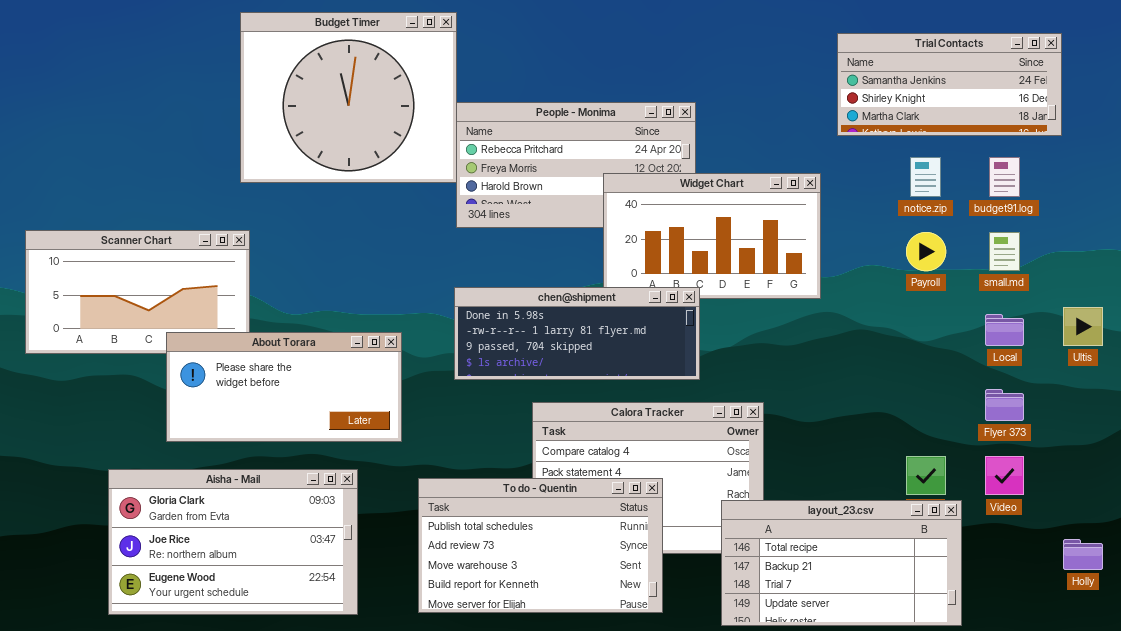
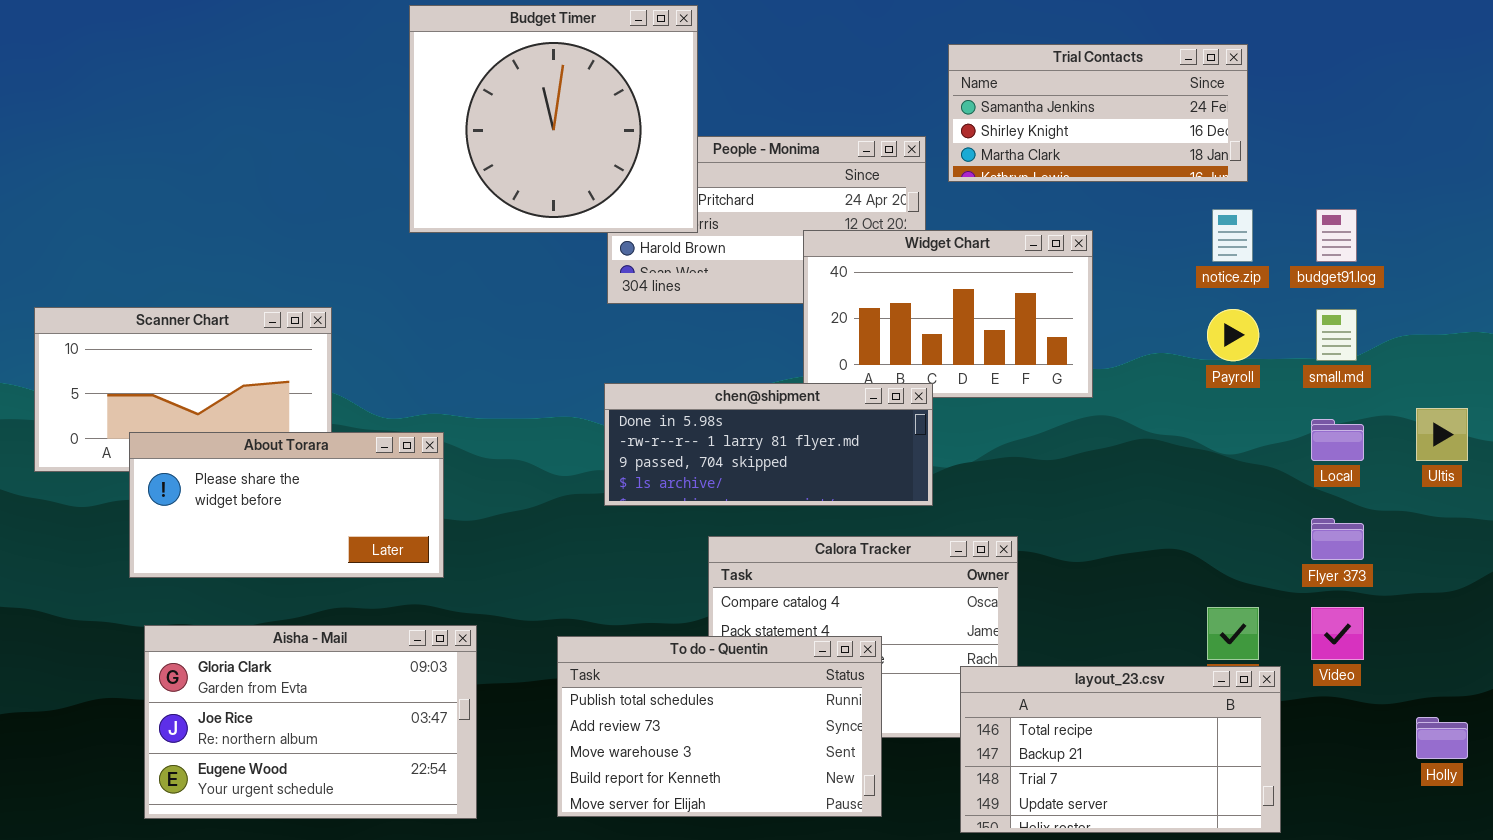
Budget Timer: [240,12,457,183] -> [409,5,698,233], moved
Trial Contacts: [837,33,1062,136] -> [948,44,1248,182], moved
About Torara: [166,332,402,442] -> [129,432,444,578], moved

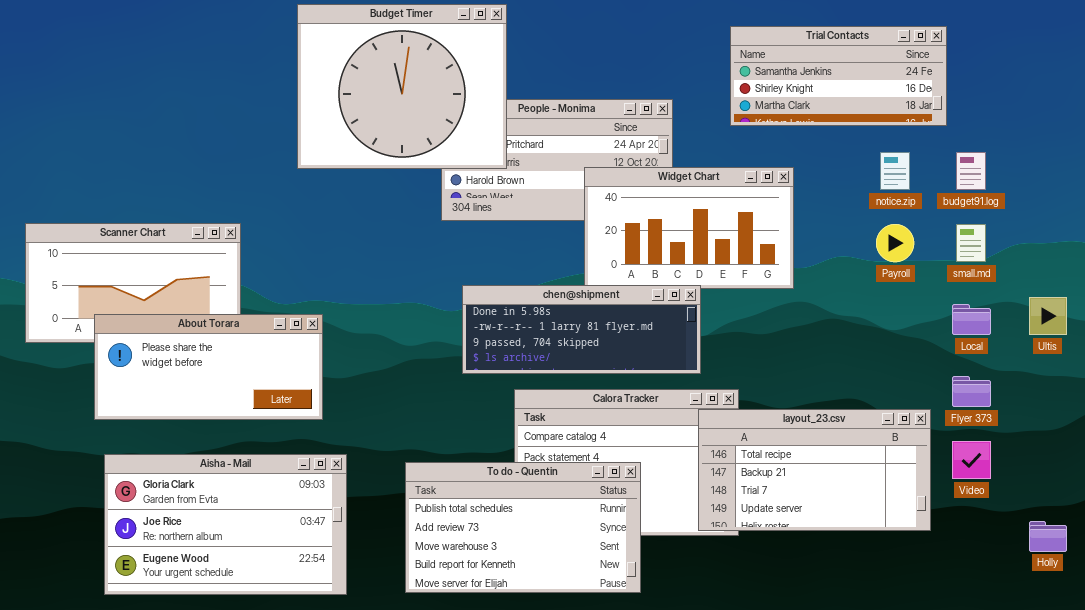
Trial Contacts: [948,44,1248,182] -> [730,26,947,126], moved
chen@shipment: [604,383,933,506] -> [462,285,701,374], moved
layout_23.csv: [960,666,1281,833] -> [698,409,931,531], moved

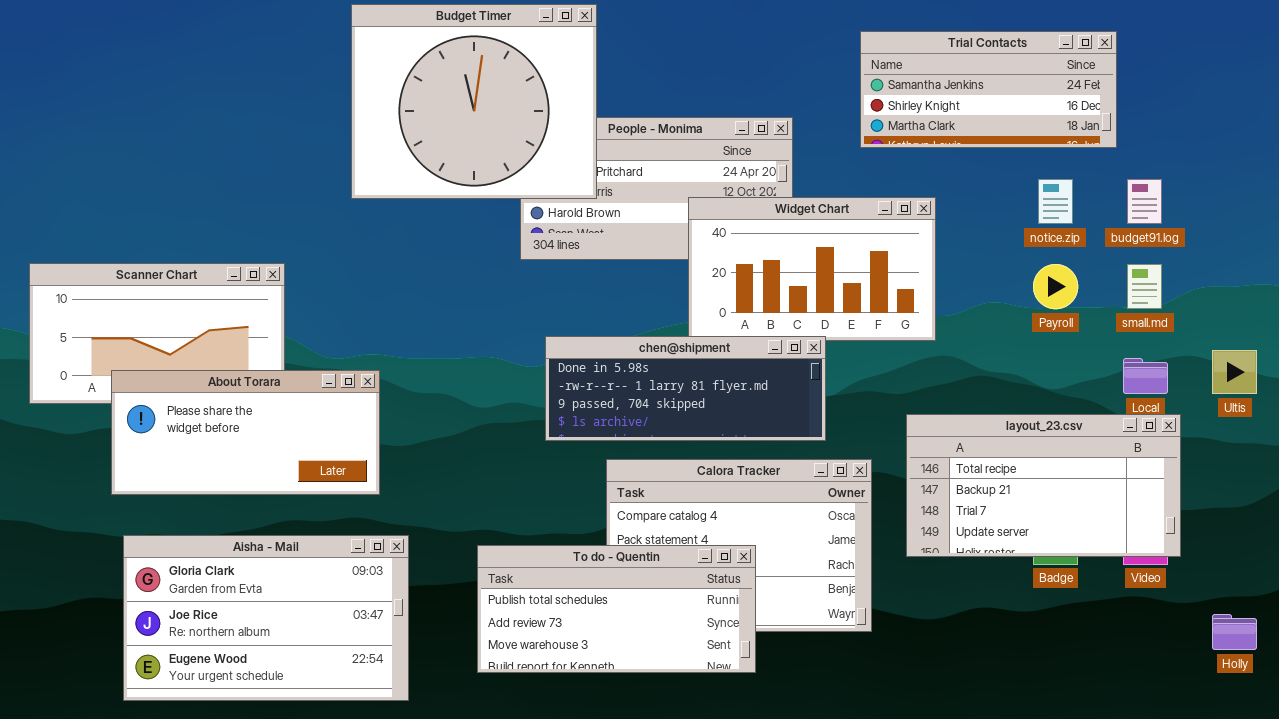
layout_23.csv: [698,409,931,531] -> [906,414,1181,557], moved
To do - Quentin: [405,462,641,593] -> [477,545,756,673], resized

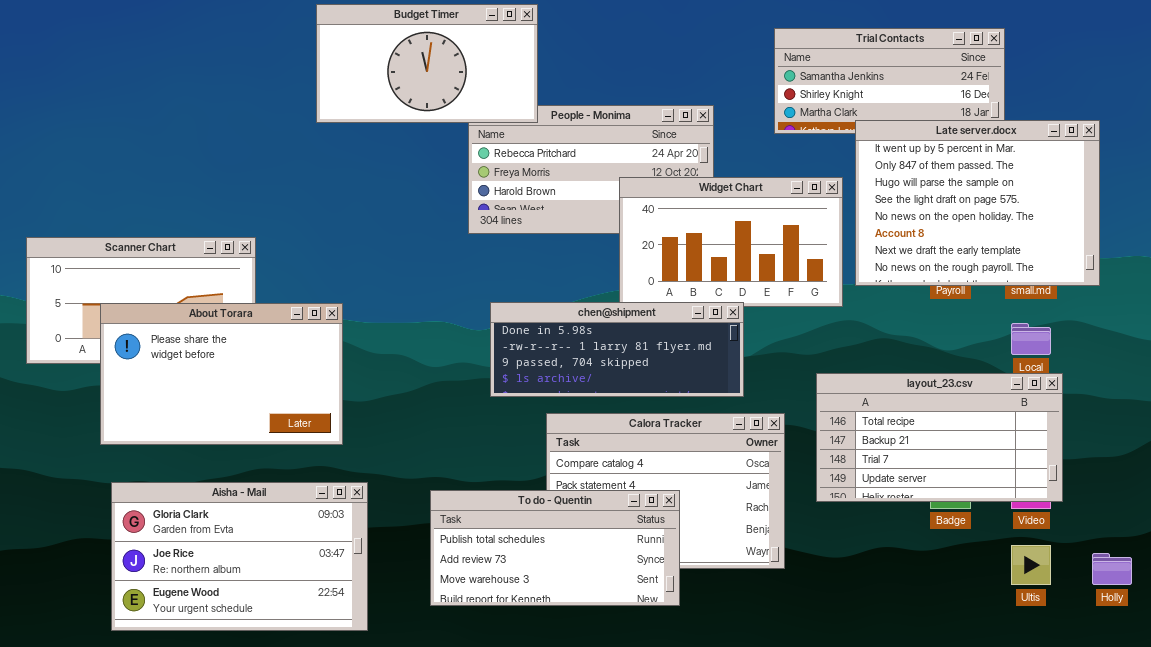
Budget Timer: [351,4,597,199] -> [316,4,538,123], resized
Late server.docx: none -> [855,120,1100,286], opened
Ultis: [1212,350,1257,394] -> [1011,545,1051,585], moved
About Torara: [111,370,380,495] -> [100,303,343,445], resized

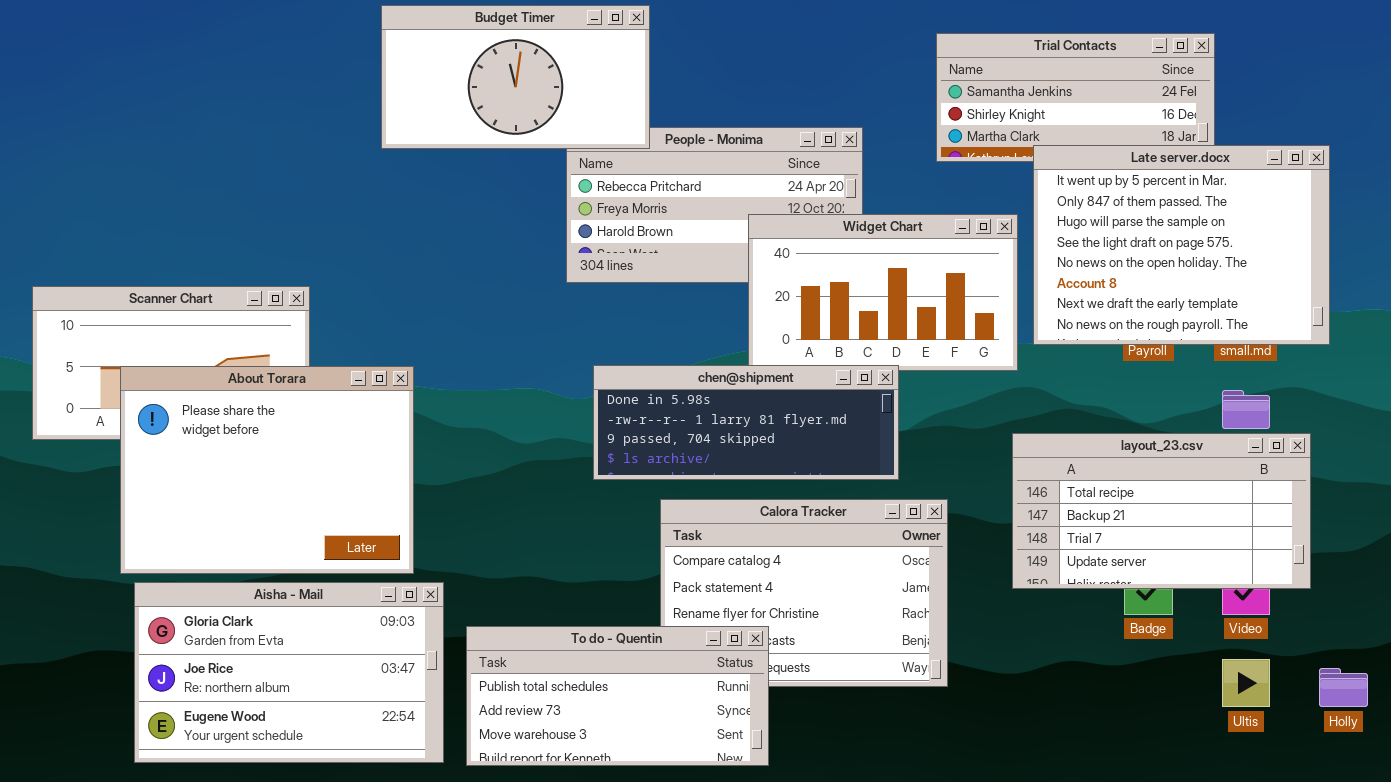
About Torara: [100,303,343,445] -> [120,366,414,574], resized
layout_23.csv: [816,373,1063,502] -> [1012,433,1311,589], moved
To do - Quentin: [430,490,680,606] -> [466,626,769,766], moved

